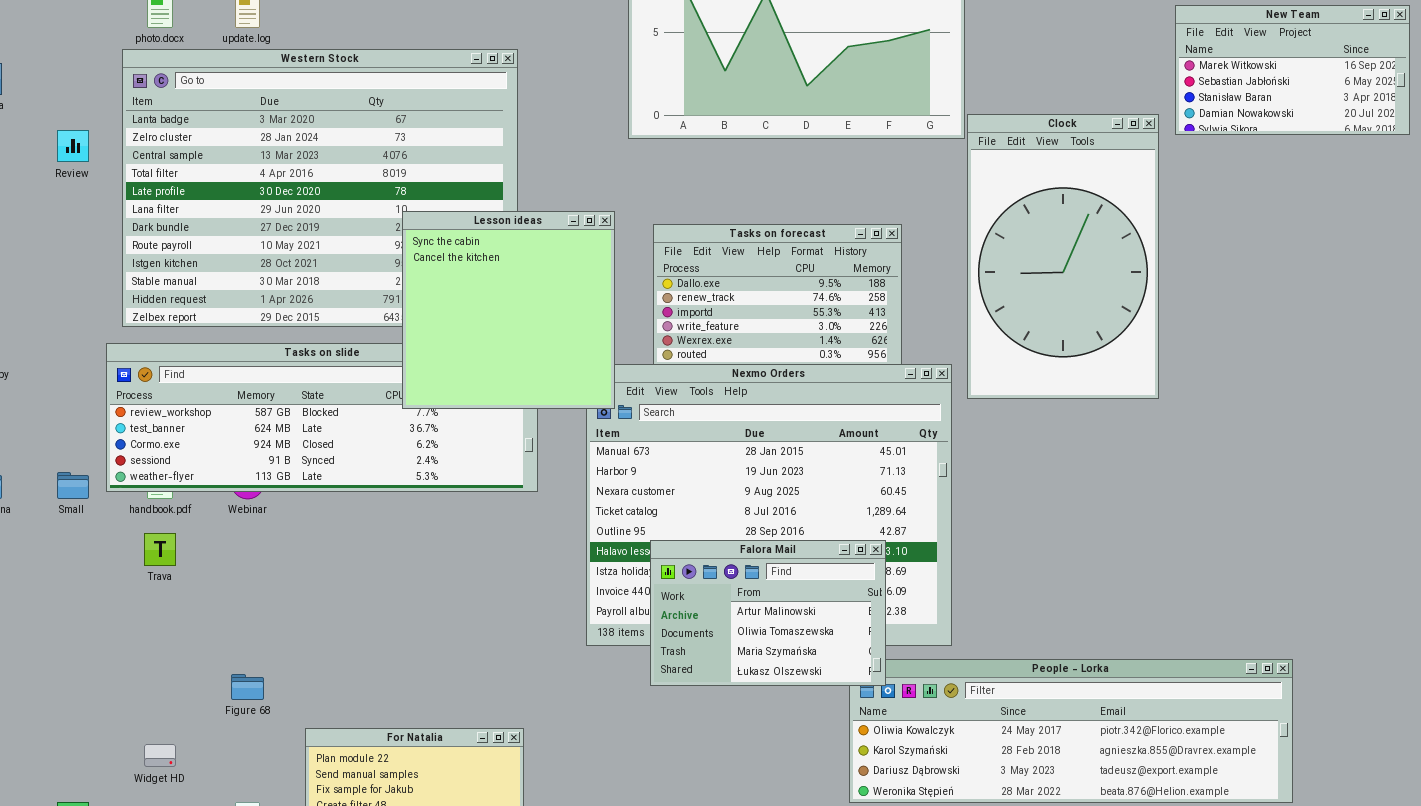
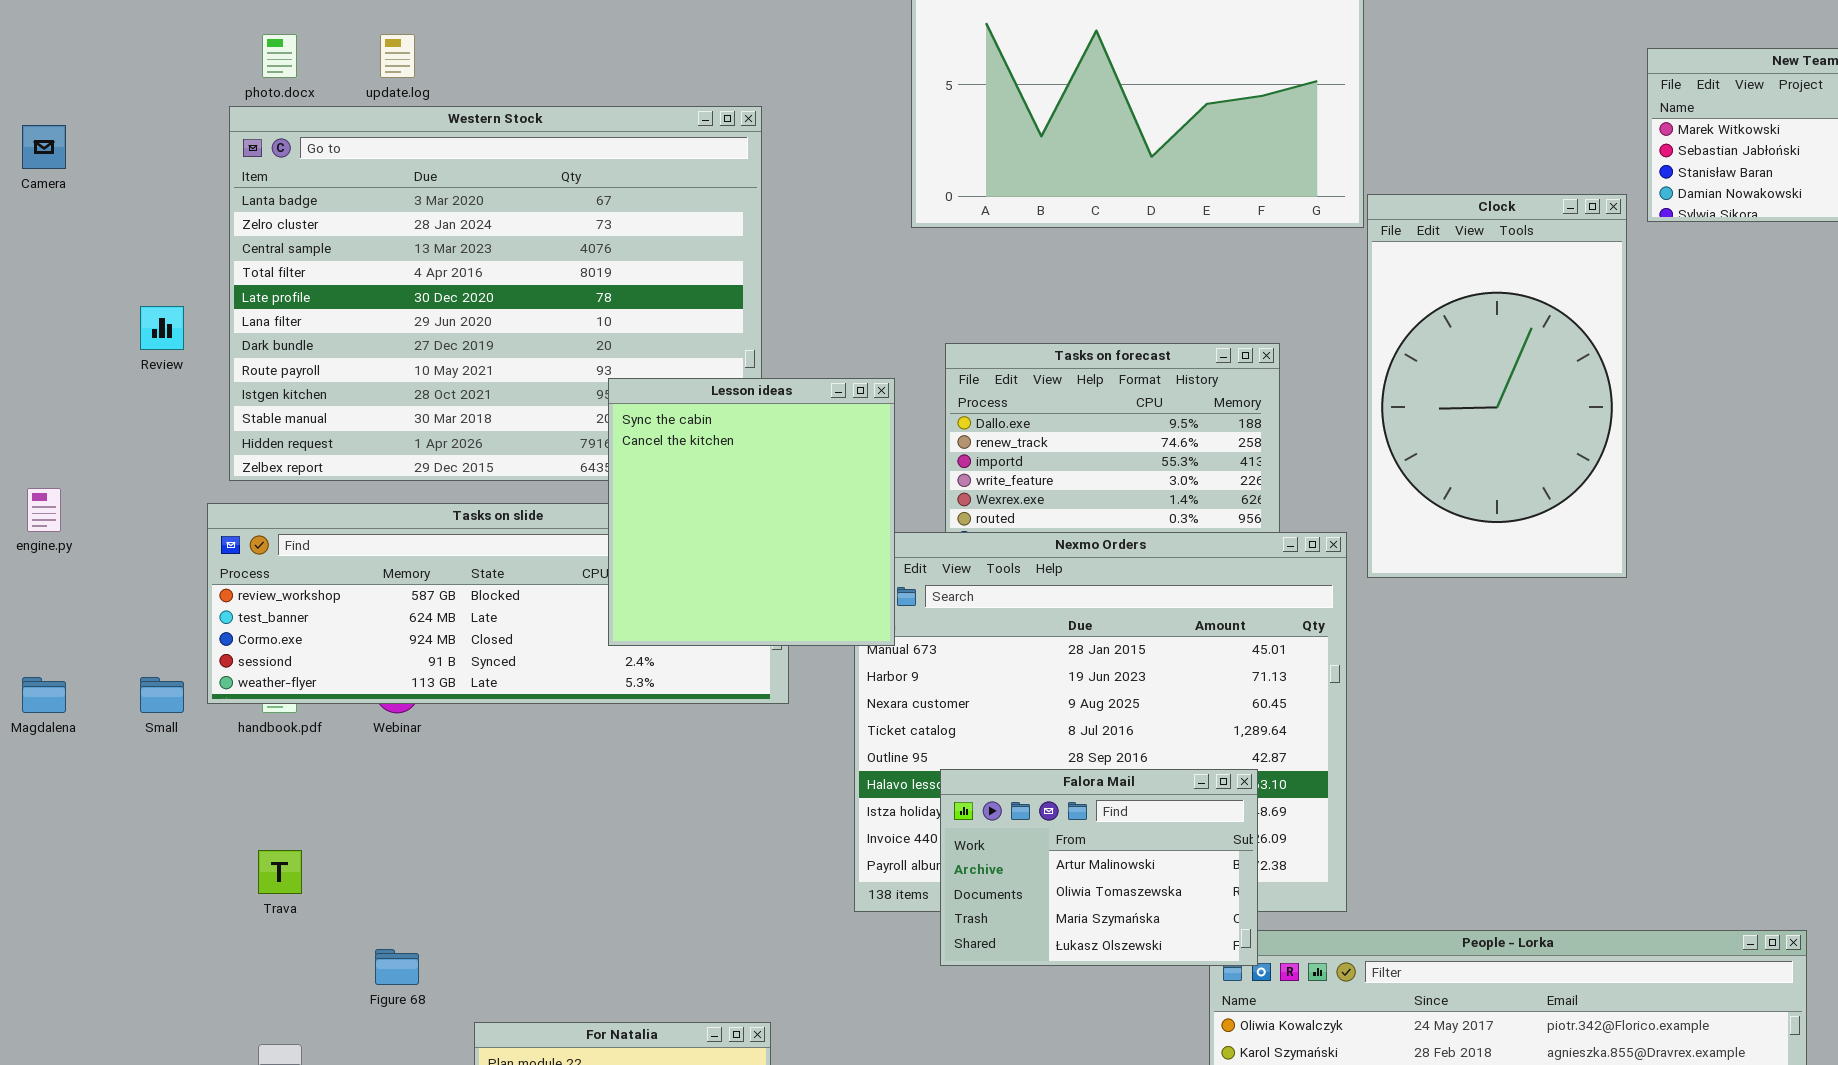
Review: [57,130,89,162] -> [140,306,184,350], moved
Lesson ideas: [402,211,615,409] -> [608,378,895,646], moved
Trava: [144,533,176,566] -> [258,850,302,894], moved

